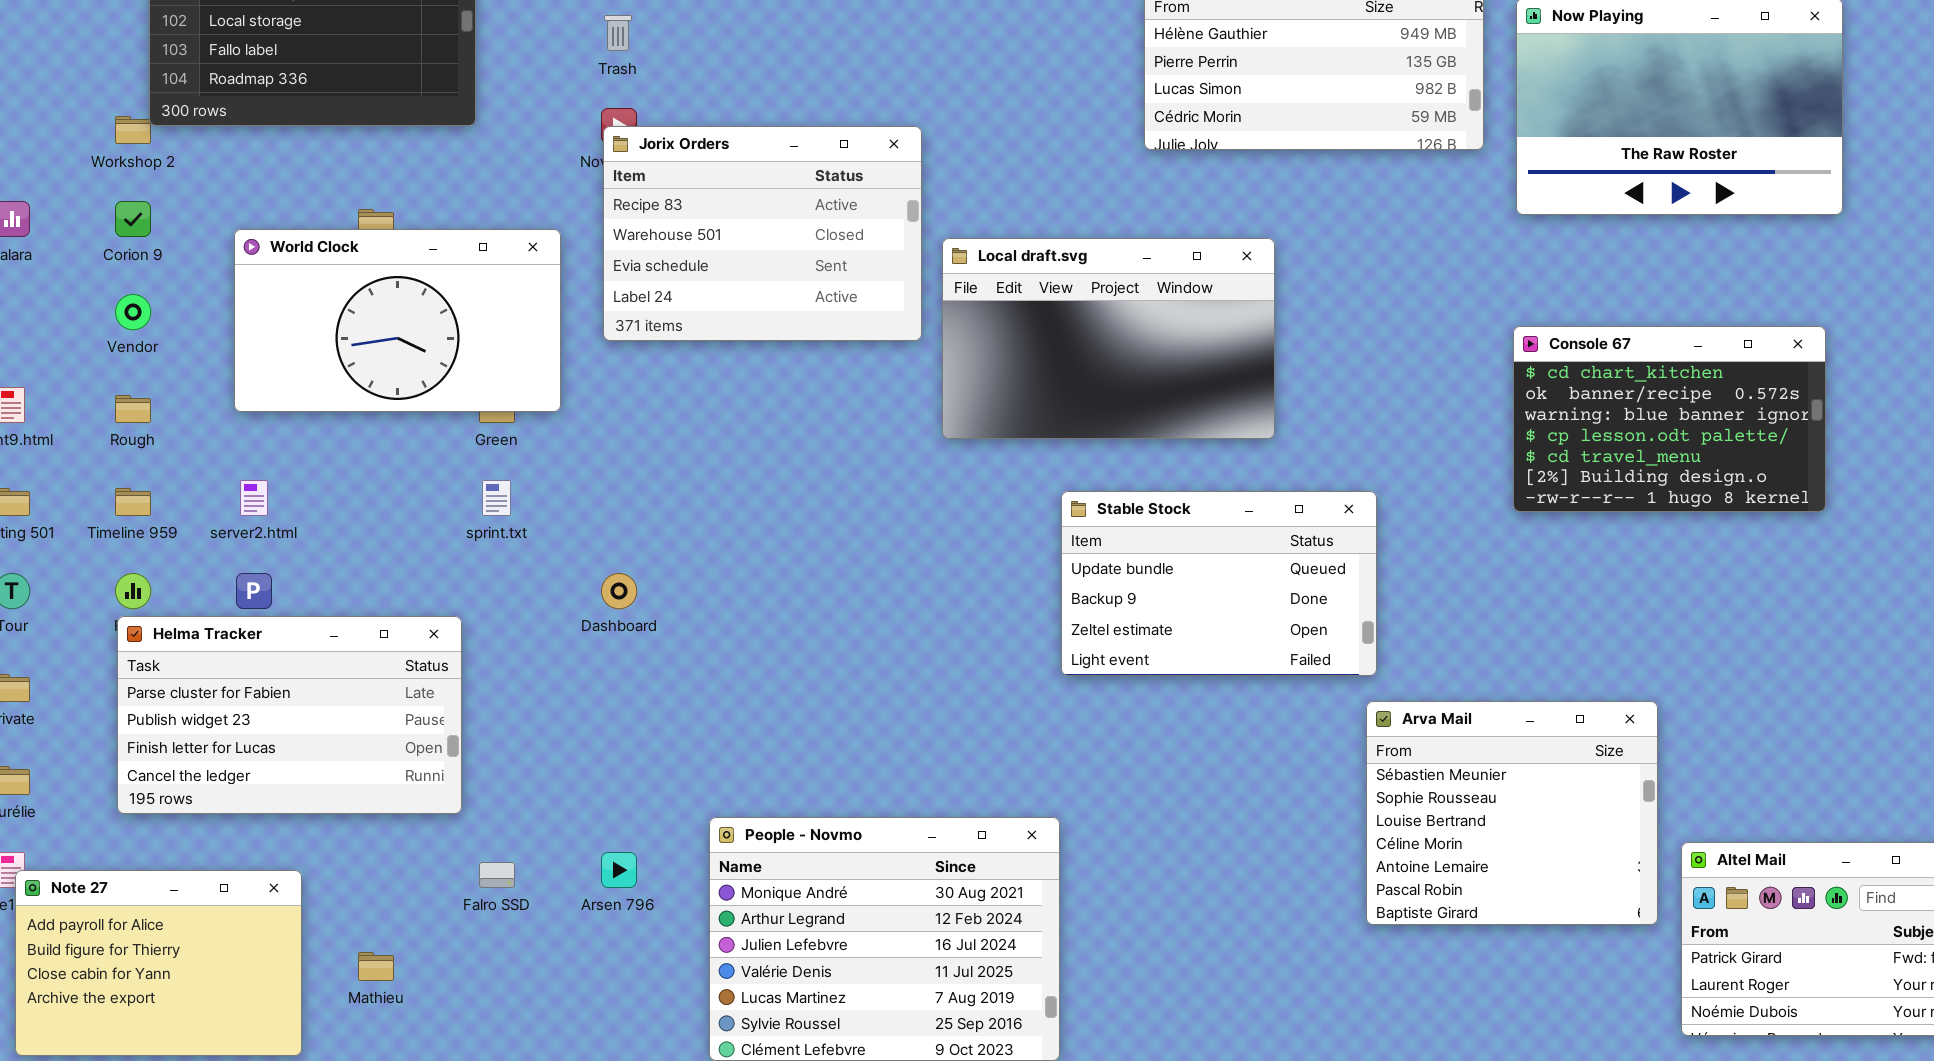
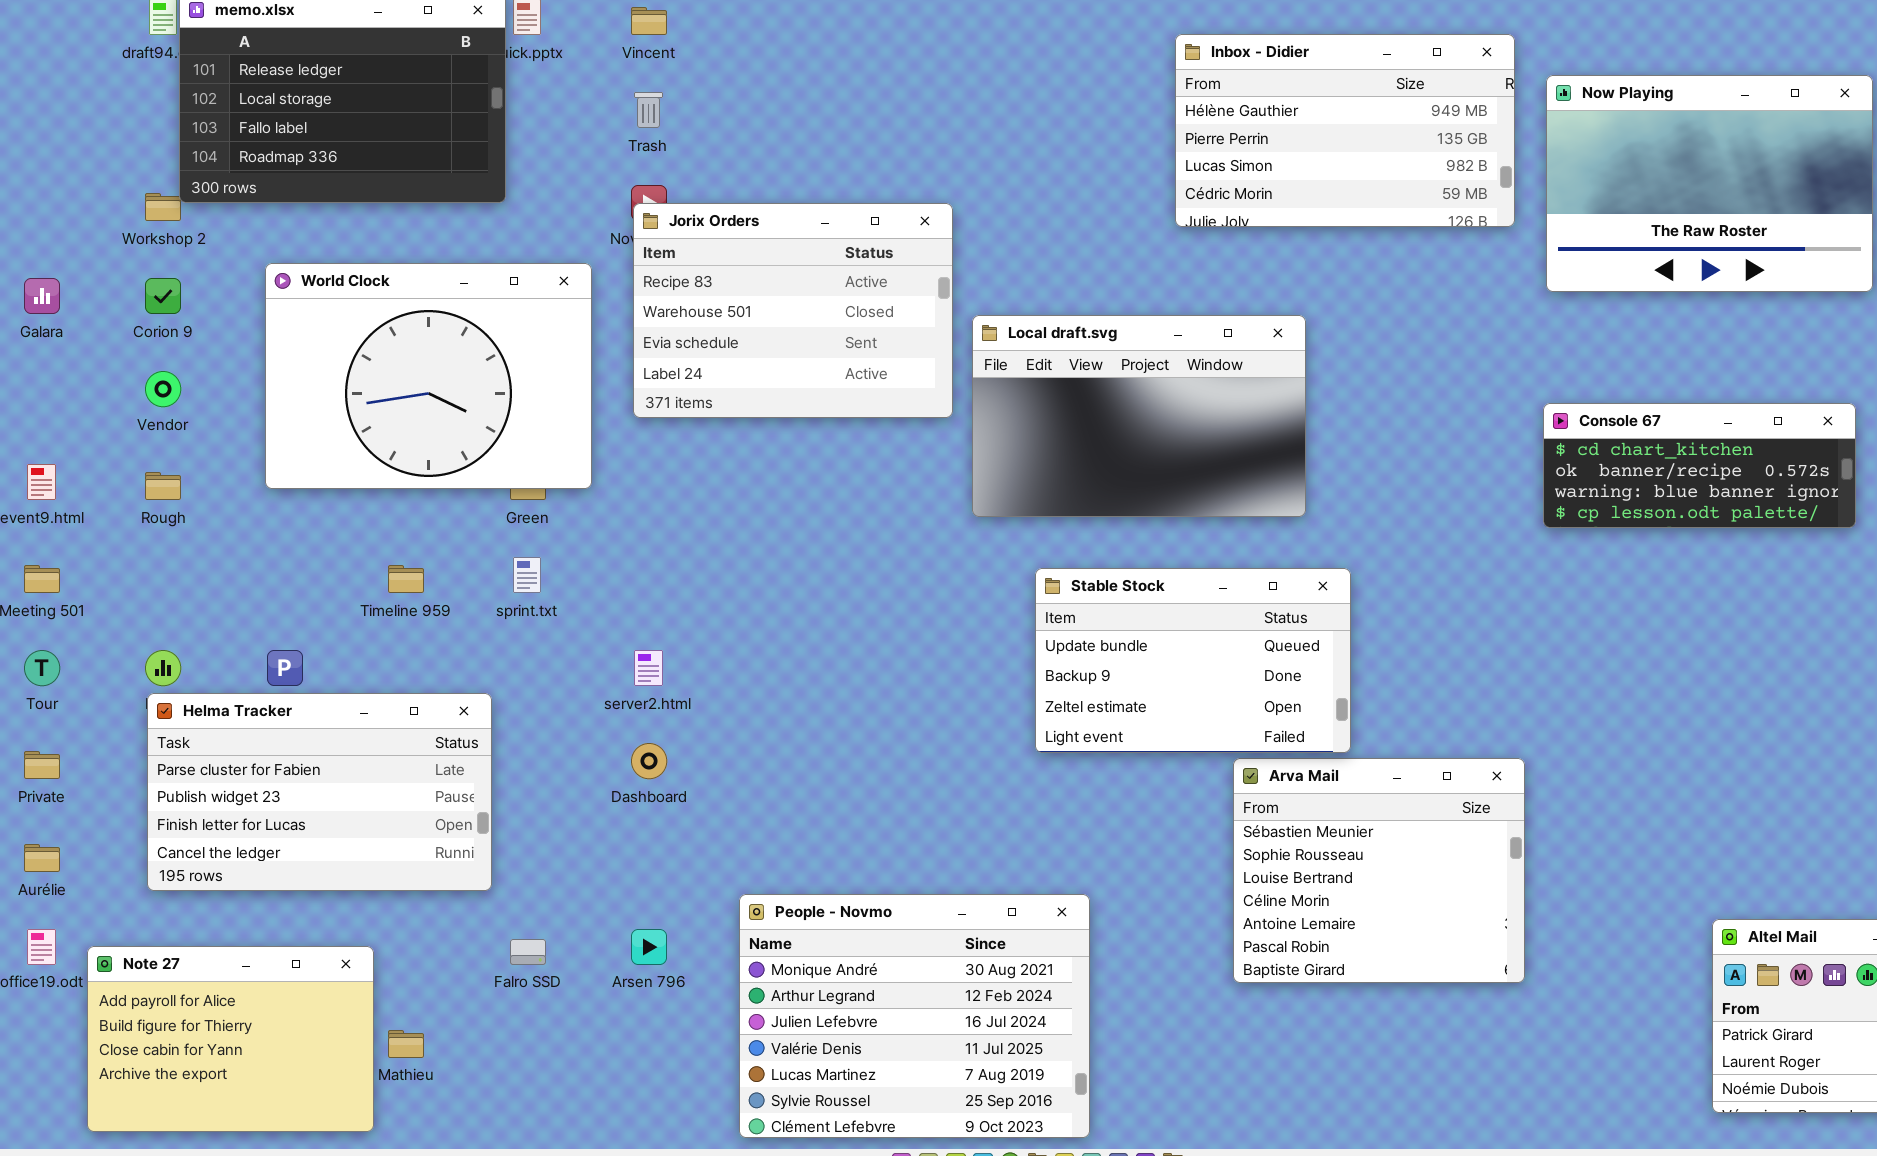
World Clock: [234,229,561,412] -> [265,263,592,489], resized
Console 67: [1513,326,1826,512] -> [1543,403,1856,528], resized
server2.html: [240,480,268,516] -> [634,650,663,686], moved
Timeline 959: [115,488,151,516] -> [388,565,424,593], moved
Stable Stock: [1061,491,1377,676] -> [1035,568,1351,753], moved
Dashboard: [601,573,637,609] -> [631,743,667,779], moved
Arva Mail: [1366,701,1658,925] -> [1233,758,1525,983], moved
Note 27: [15,870,302,1056] -> [87,946,374,1132], moved

